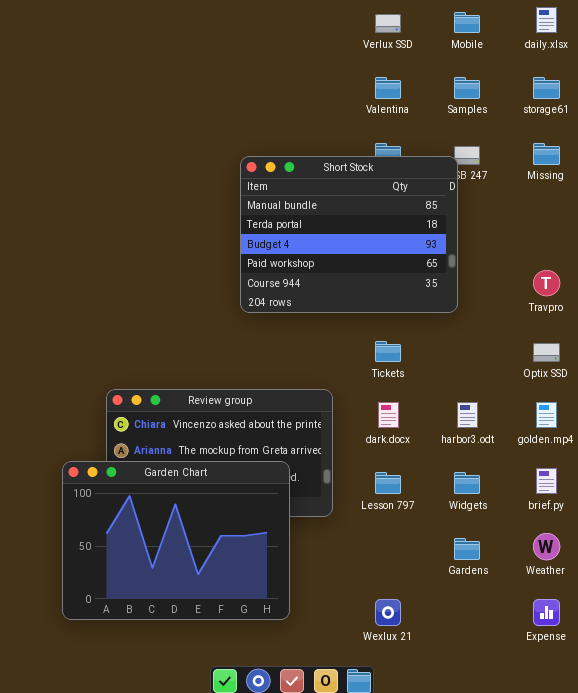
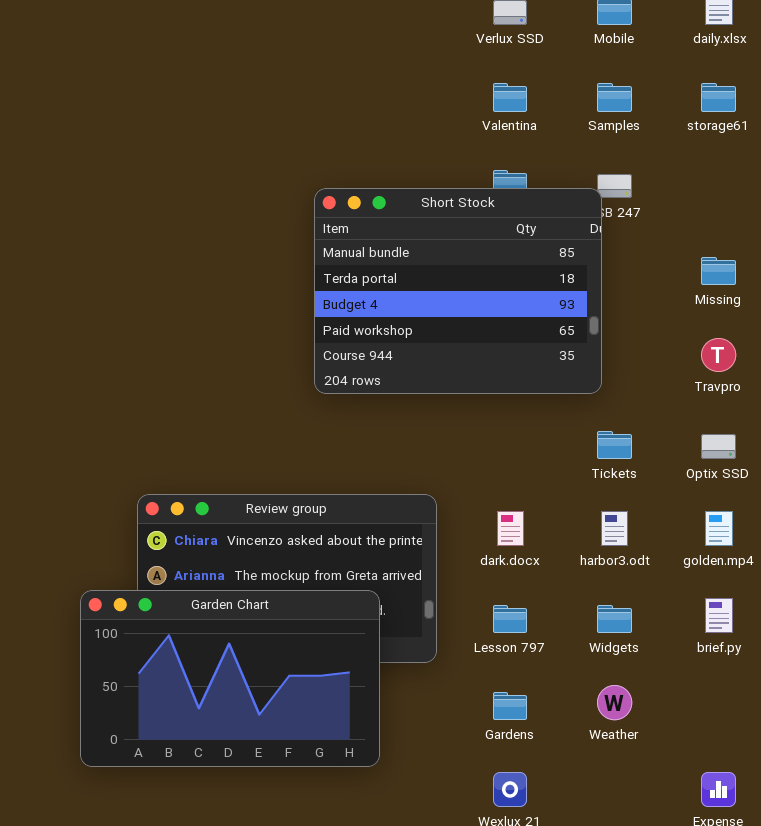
Missing: [533,143,560,165] -> [701,257,736,285], moved
Tickets: [375,341,401,362] -> [597,431,632,459], moved
Garden Chart: [62,461,290,620] -> [80,590,380,767], resized
Weather: [533,533,560,560] -> [597,685,632,720], moved
Gardens: [454,538,480,560] -> [493,692,527,720], moved

